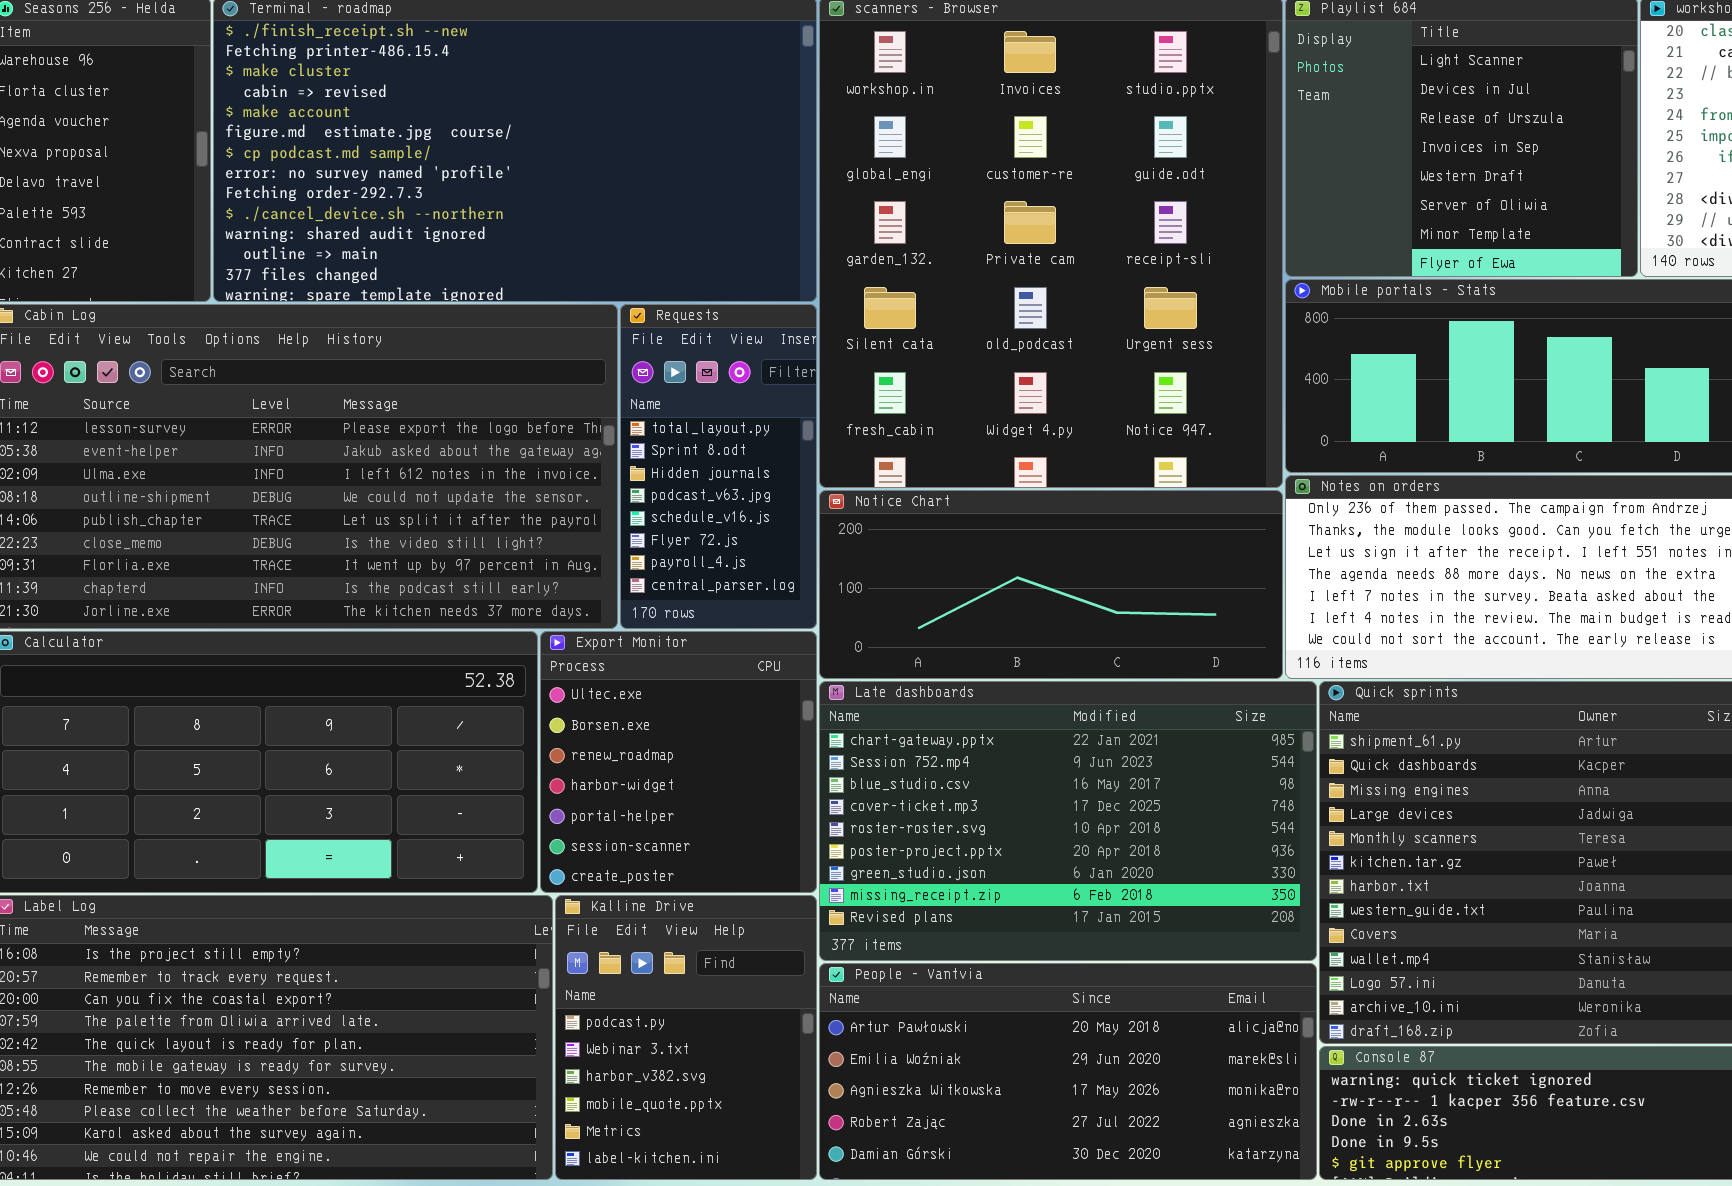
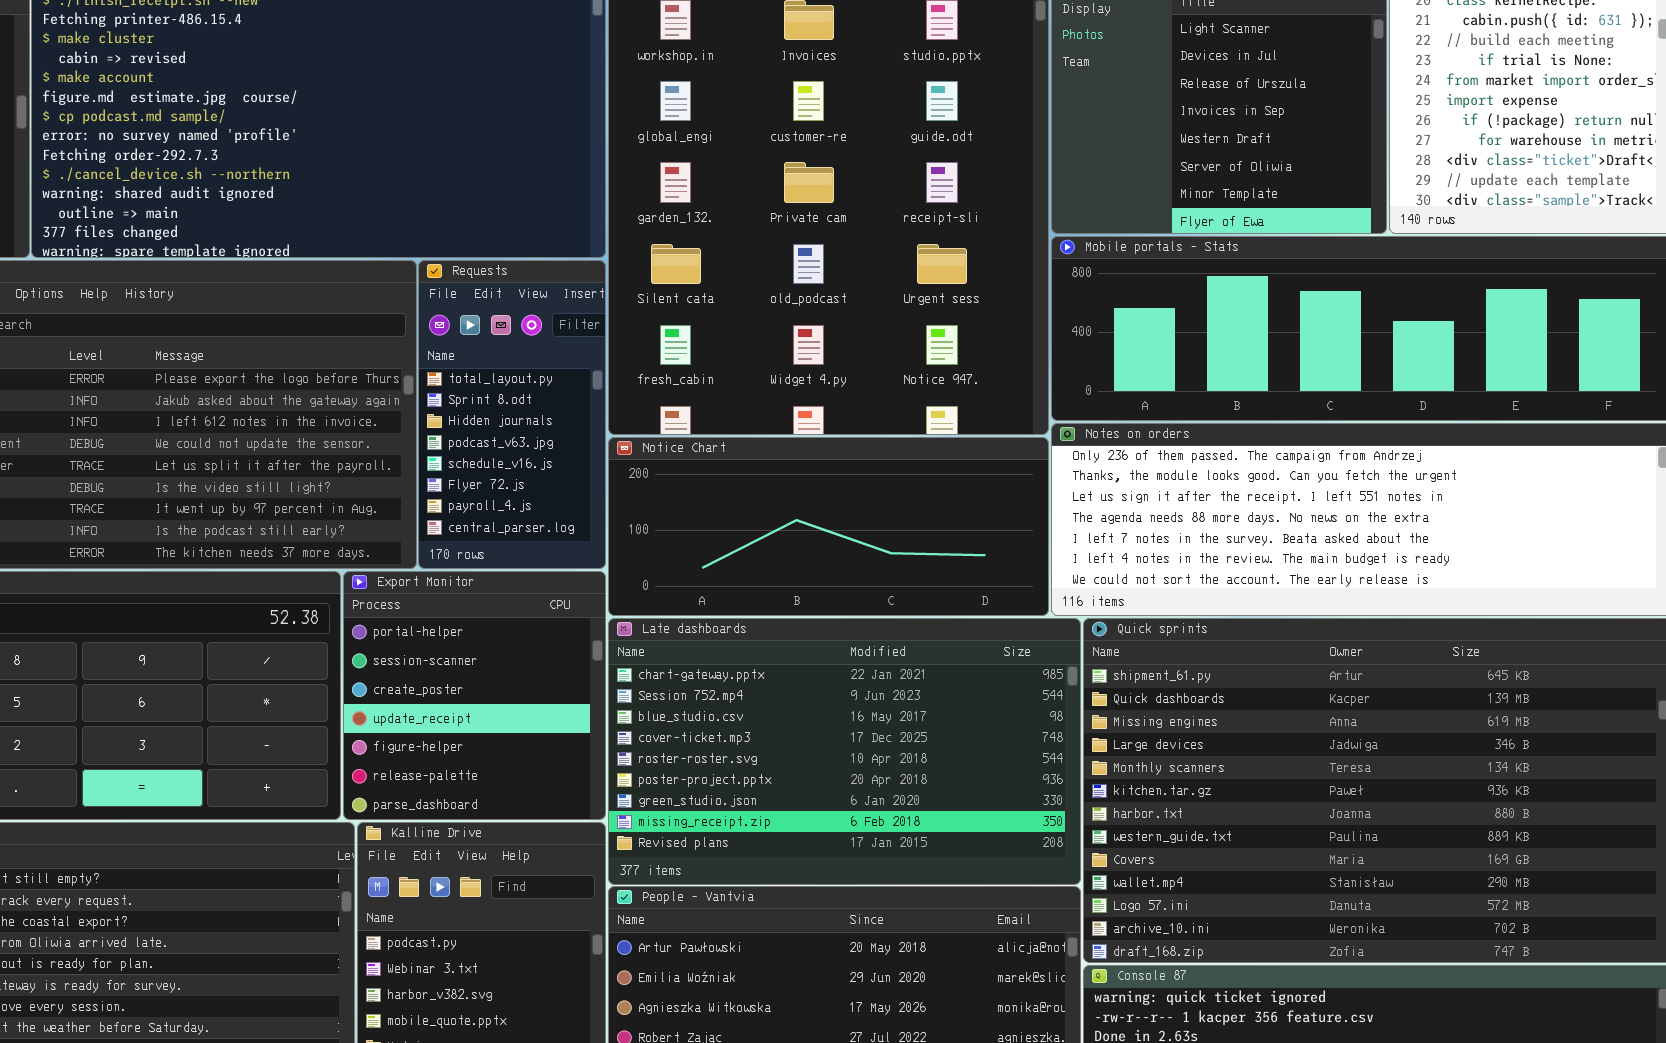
Export Monitor: [540,631,817,893] -> [343,571,606,820], scrolled down 4 rows

